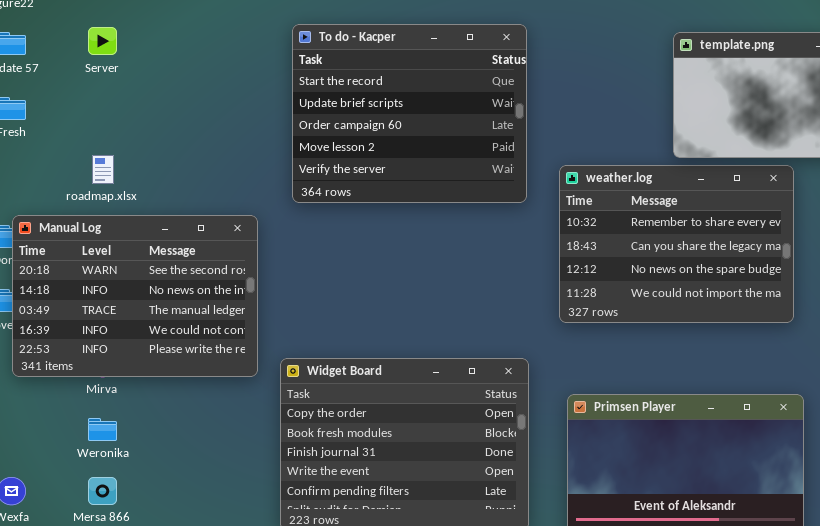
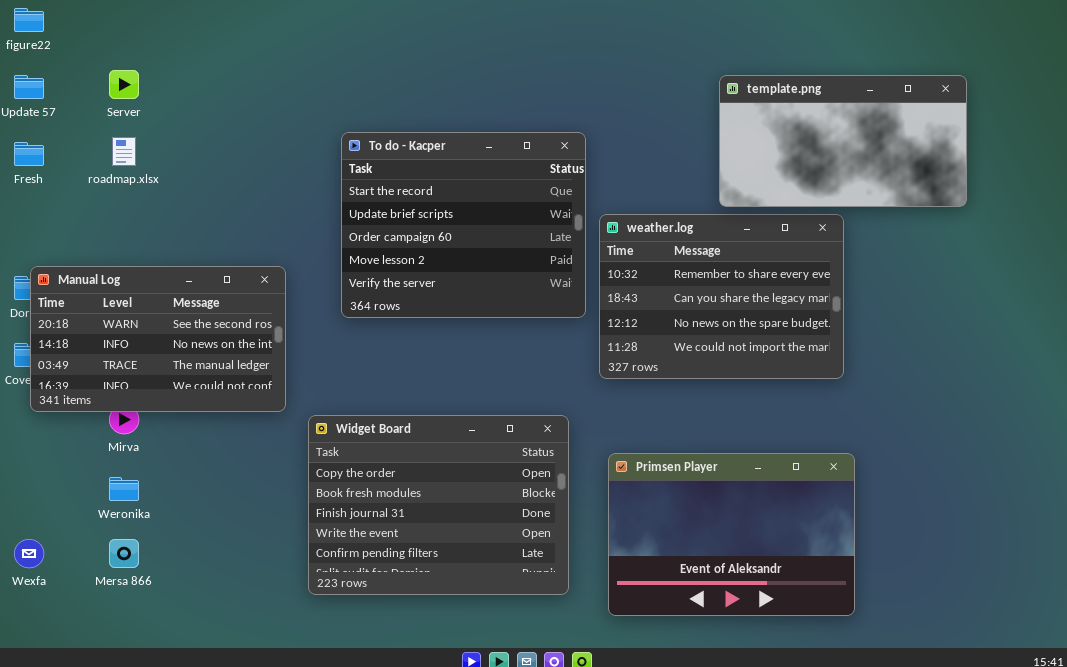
To do - Kacper: [292,24,527,203] -> [341,132,586,318], moved
roadmap.xlsx: [92,155,114,184] -> [112,137,136,166], moved
Manual Log: [12,215,258,377] -> [30,266,286,412], resized

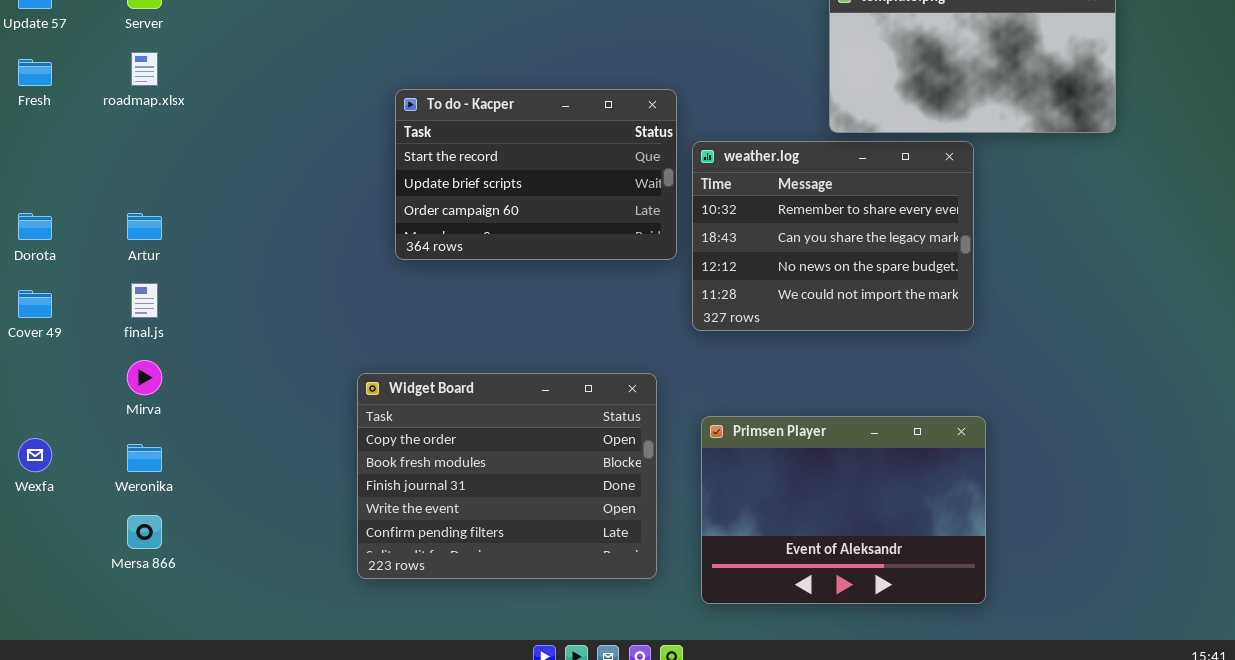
To do - Kacper: [341,132,586,318] -> [395,89,677,260], resized
Manual Log: [30,266,286,412] -> none, closed
Wexfa: [14,539,44,568] -> [18,438,52,472], moved

